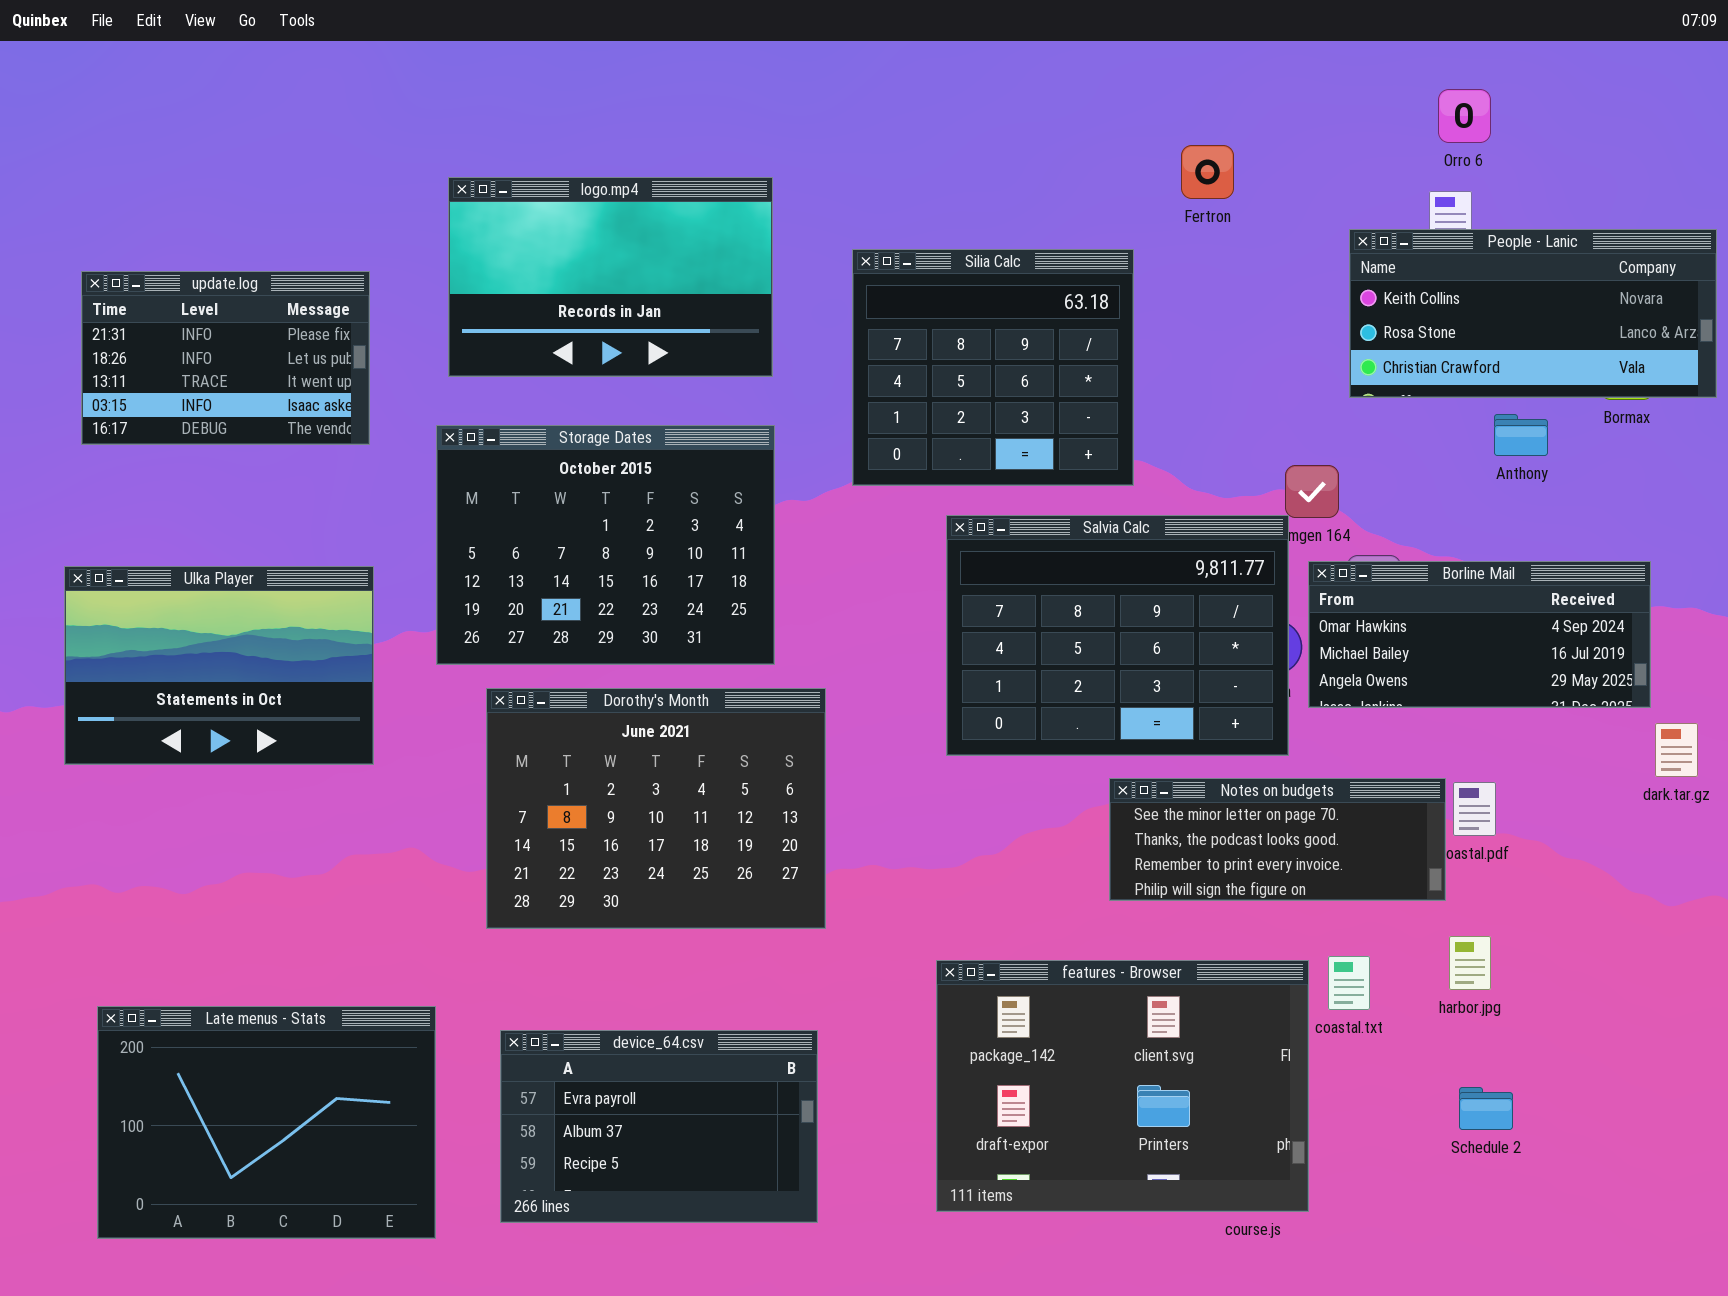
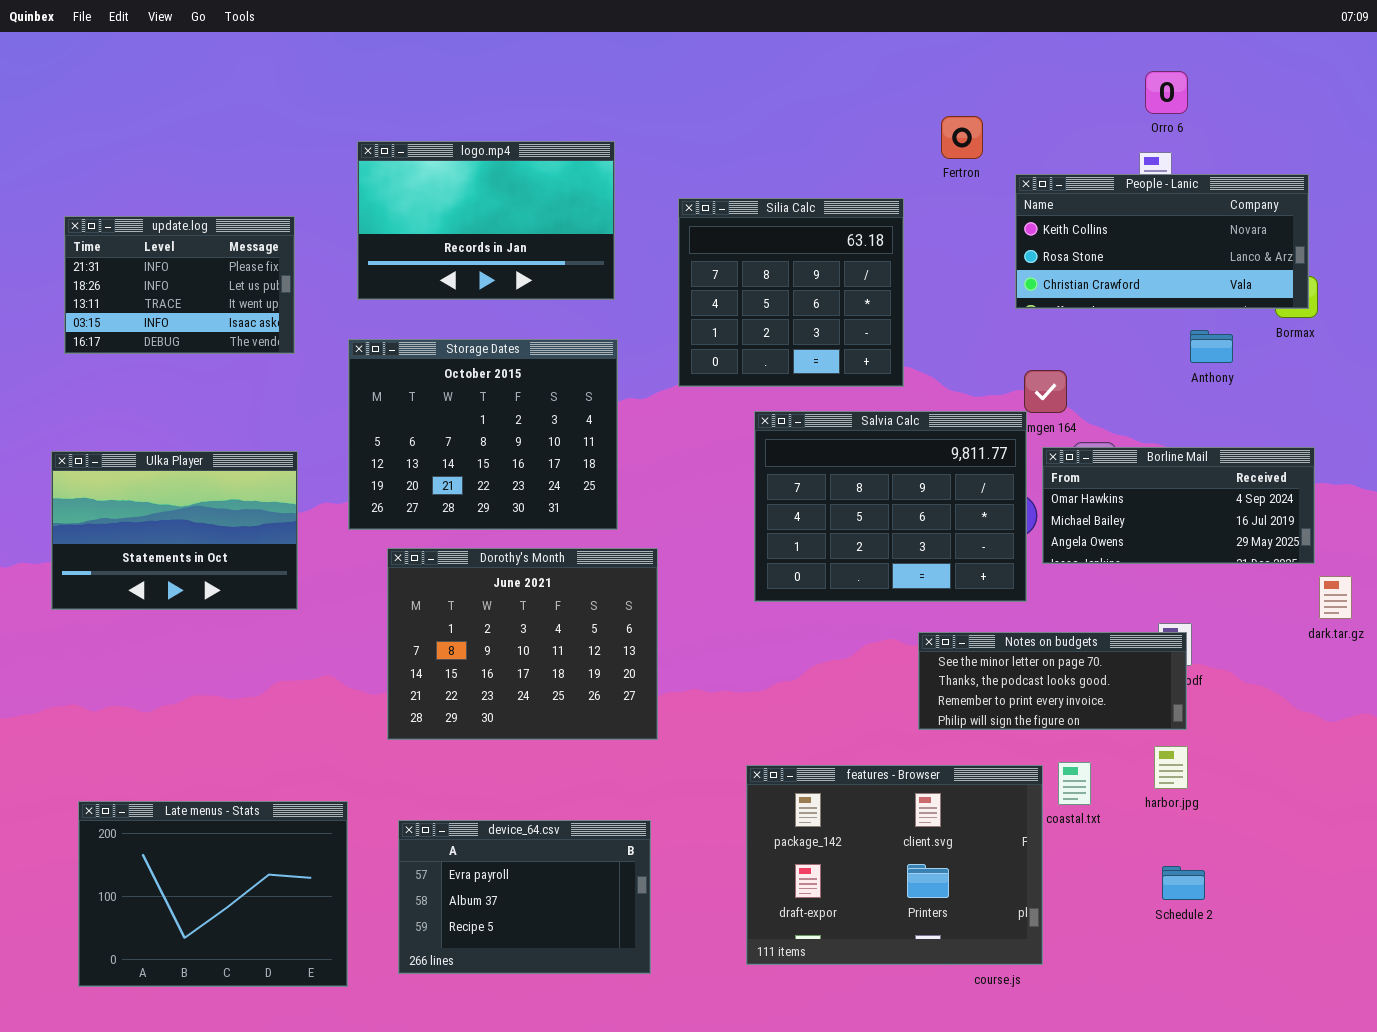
People - Lanic: [1349,229,1717,398] -> [1015,174,1309,309], moved
Notes on budgets: [1109,778,1446,901] -> [918,632,1187,730], moved

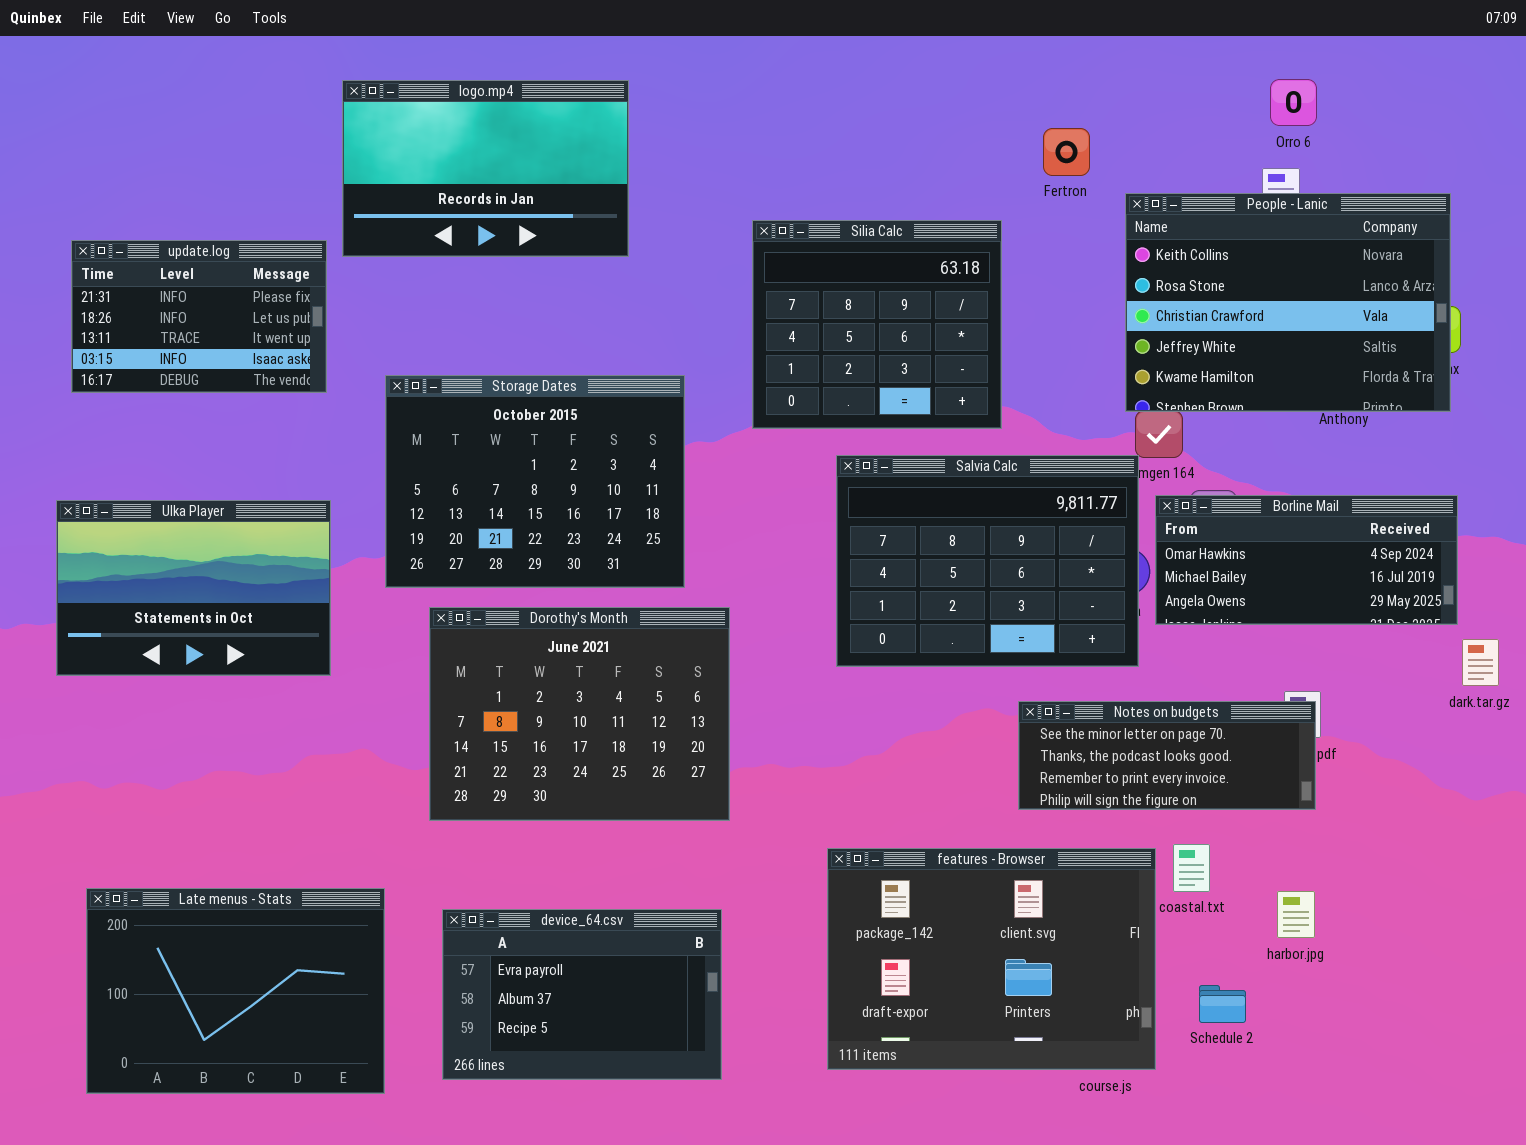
logo.mp4: [357,141,615,300] -> [342,80,629,257], moved
People - Lanic: [1015,174,1309,309] -> [1125,193,1451,412], resized
harbor.jpg: [1154,746,1188,789] -> [1277,891,1315,938], moved
Schedule 2: [1162,866,1205,900] -> [1199,985,1246,1023], moved

